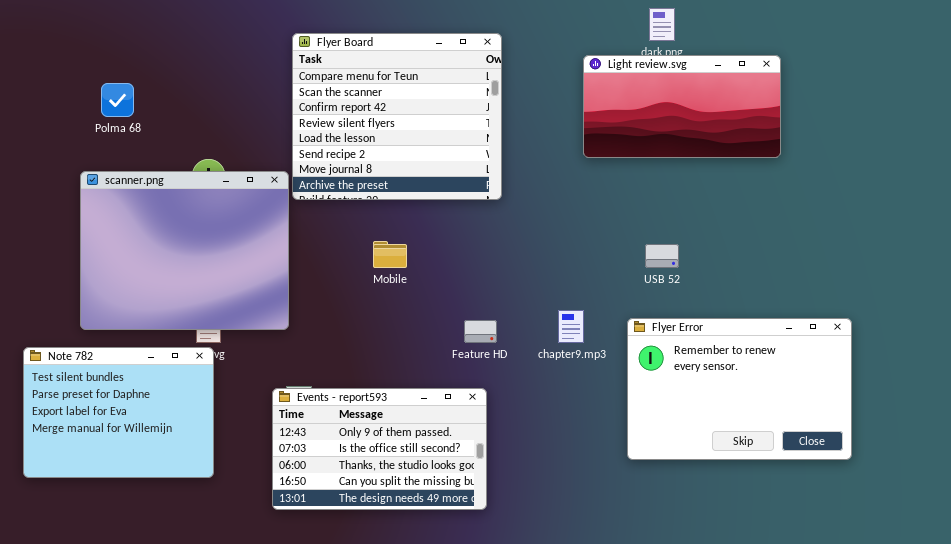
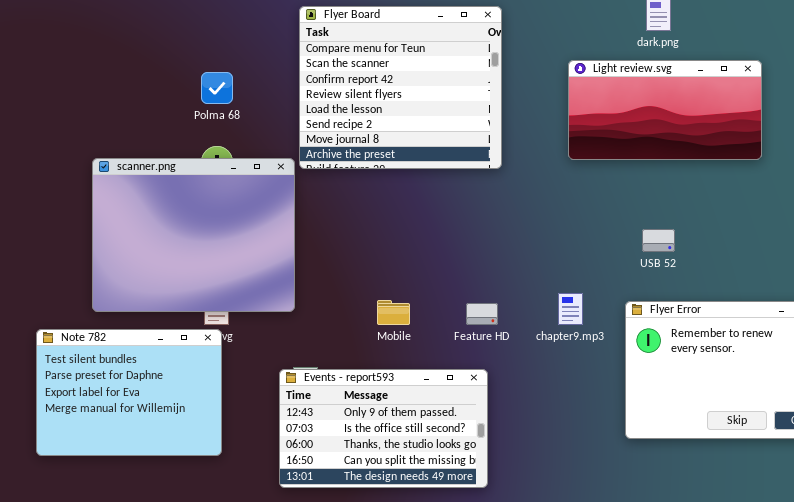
Flyer Board: [292,33,502,200] -> [299,6,502,169], moved
Light review.svg: [583,55,781,158] -> [568,60,762,160], moved
Polma 68: [101,83,134,117] -> [201,72,233,104], moved
Mobile: [373,241,407,268] -> [377,300,410,325], moved

